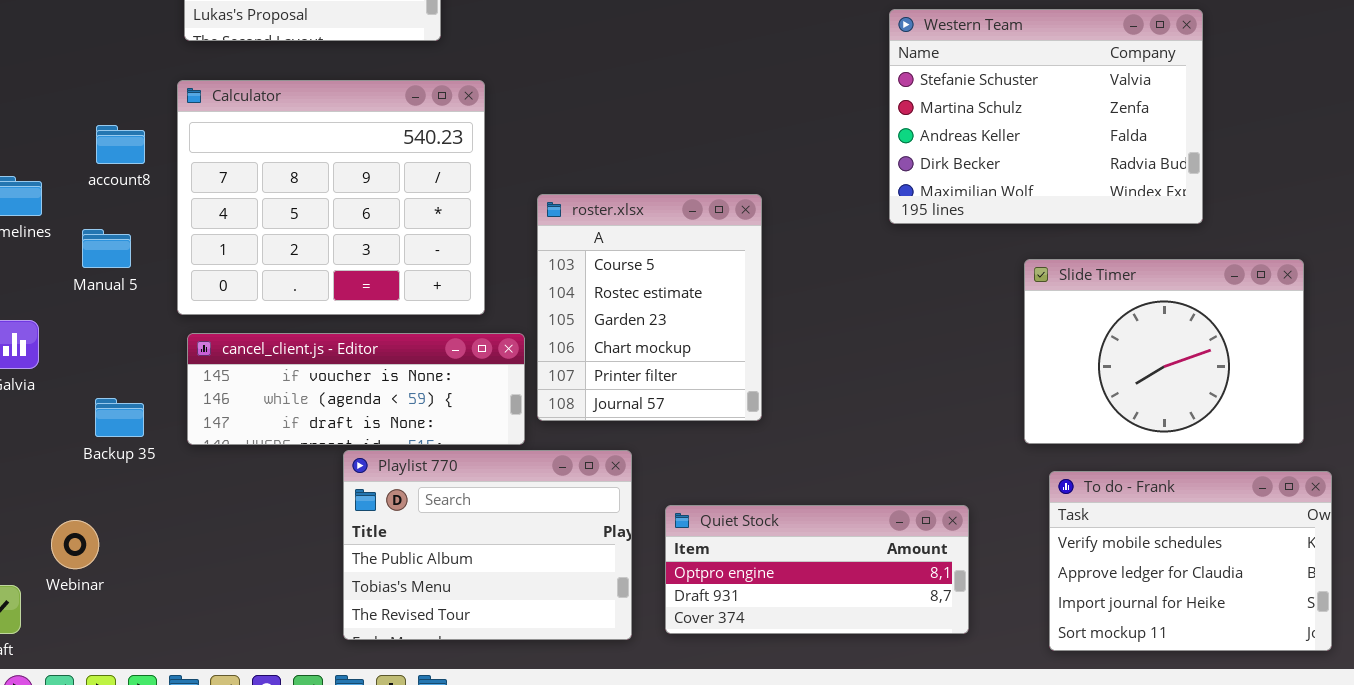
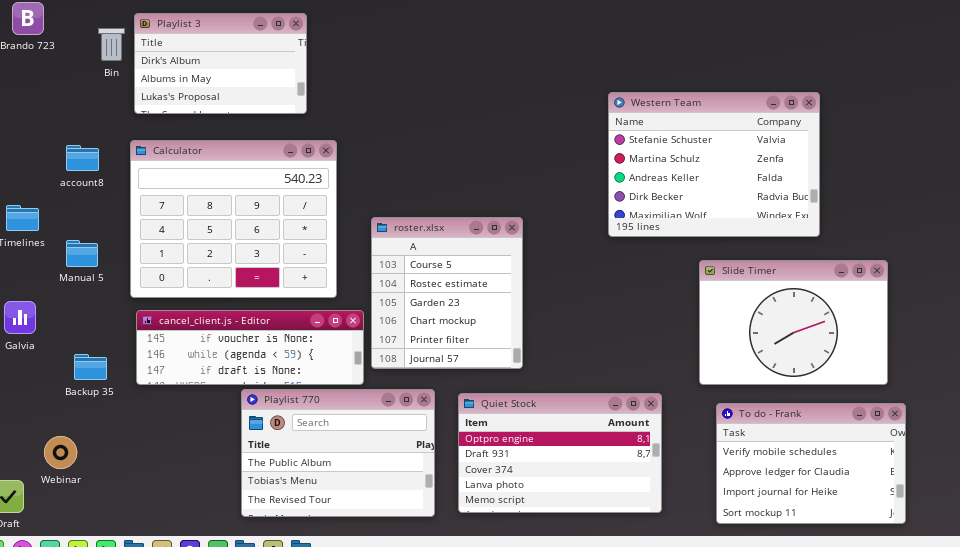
account8: [96,125,145,164] -> [66,145,99,171], moved
Quiet Stock: [665,505,969,634] -> [458,393,662,513], resized

